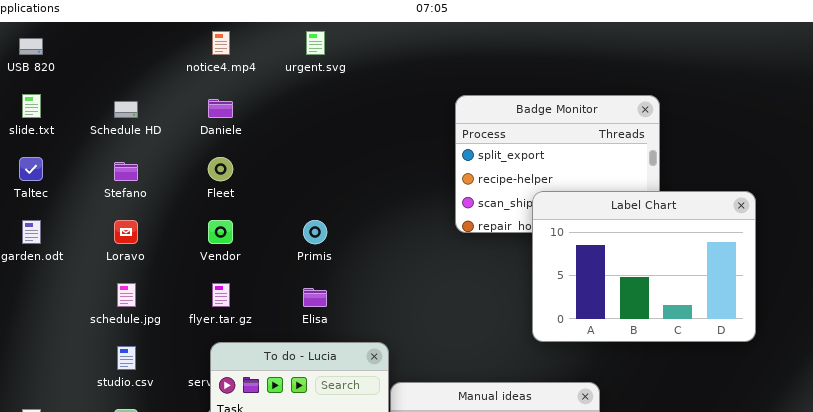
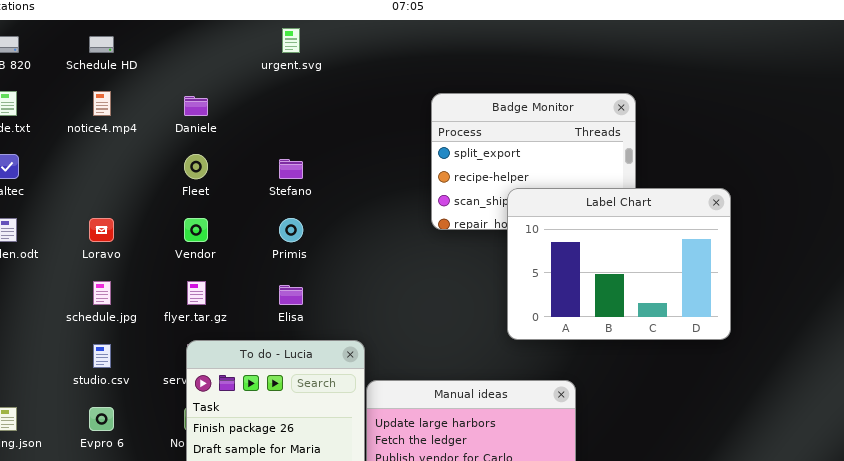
notice4.mp4: [212,31,230,55] -> [93,91,111,116], moved
Schedule HD: [114,101,138,118] -> [89,36,114,53], moved
Stefano: [114,162,138,181] -> [279,159,303,179], moved

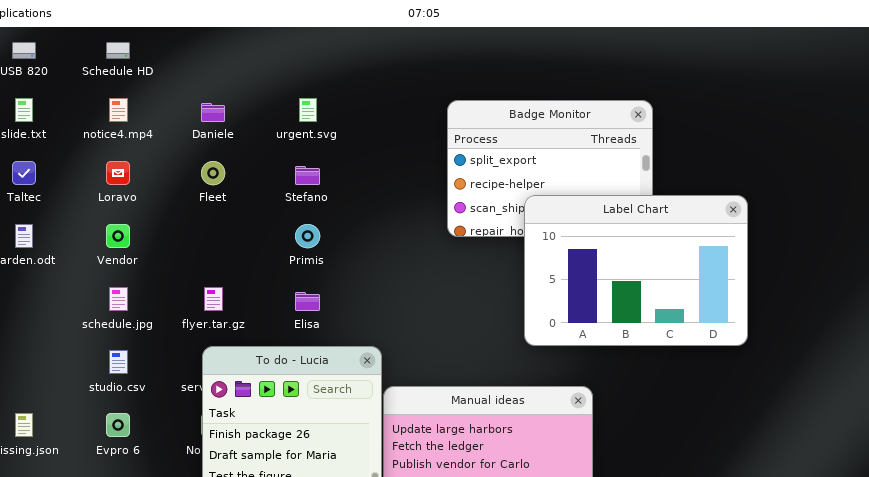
urgent.svg: [282,28,300,53] -> [299,98,317,122], moved
Loravo: [89,218,114,242] -> [106,161,130,185], moved
Vendor: [184,218,208,242] -> [106,224,130,248], moved

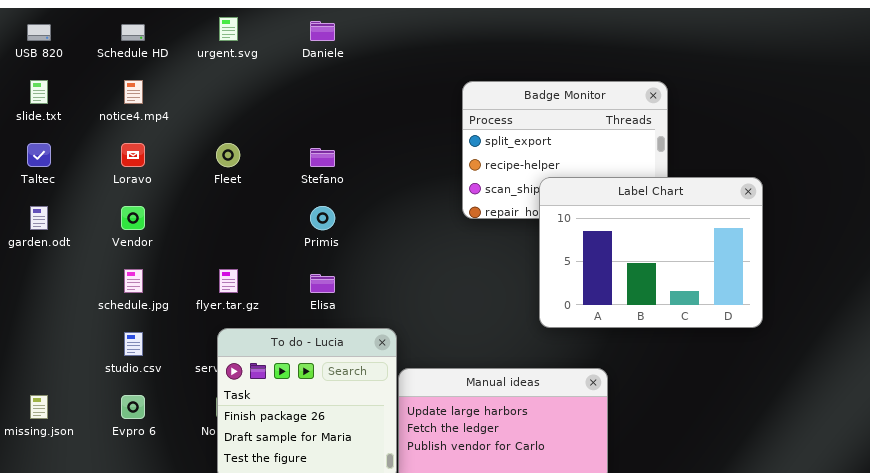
urgent.svg: [299,98,317,122] -> [219,17,238,41], moved
Daniele: [201,103,225,122] -> [310,21,335,41], moved

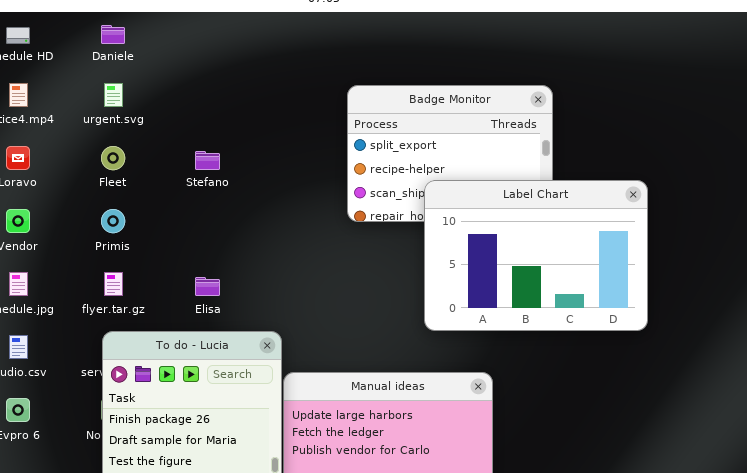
urgent.svg: [219,17,238,41] -> [104,83,123,107], moved
Daniele: [310,21,335,41] -> [101,25,125,44], moved
Primis: [310,206,335,230] -> [101,209,125,233], moved

